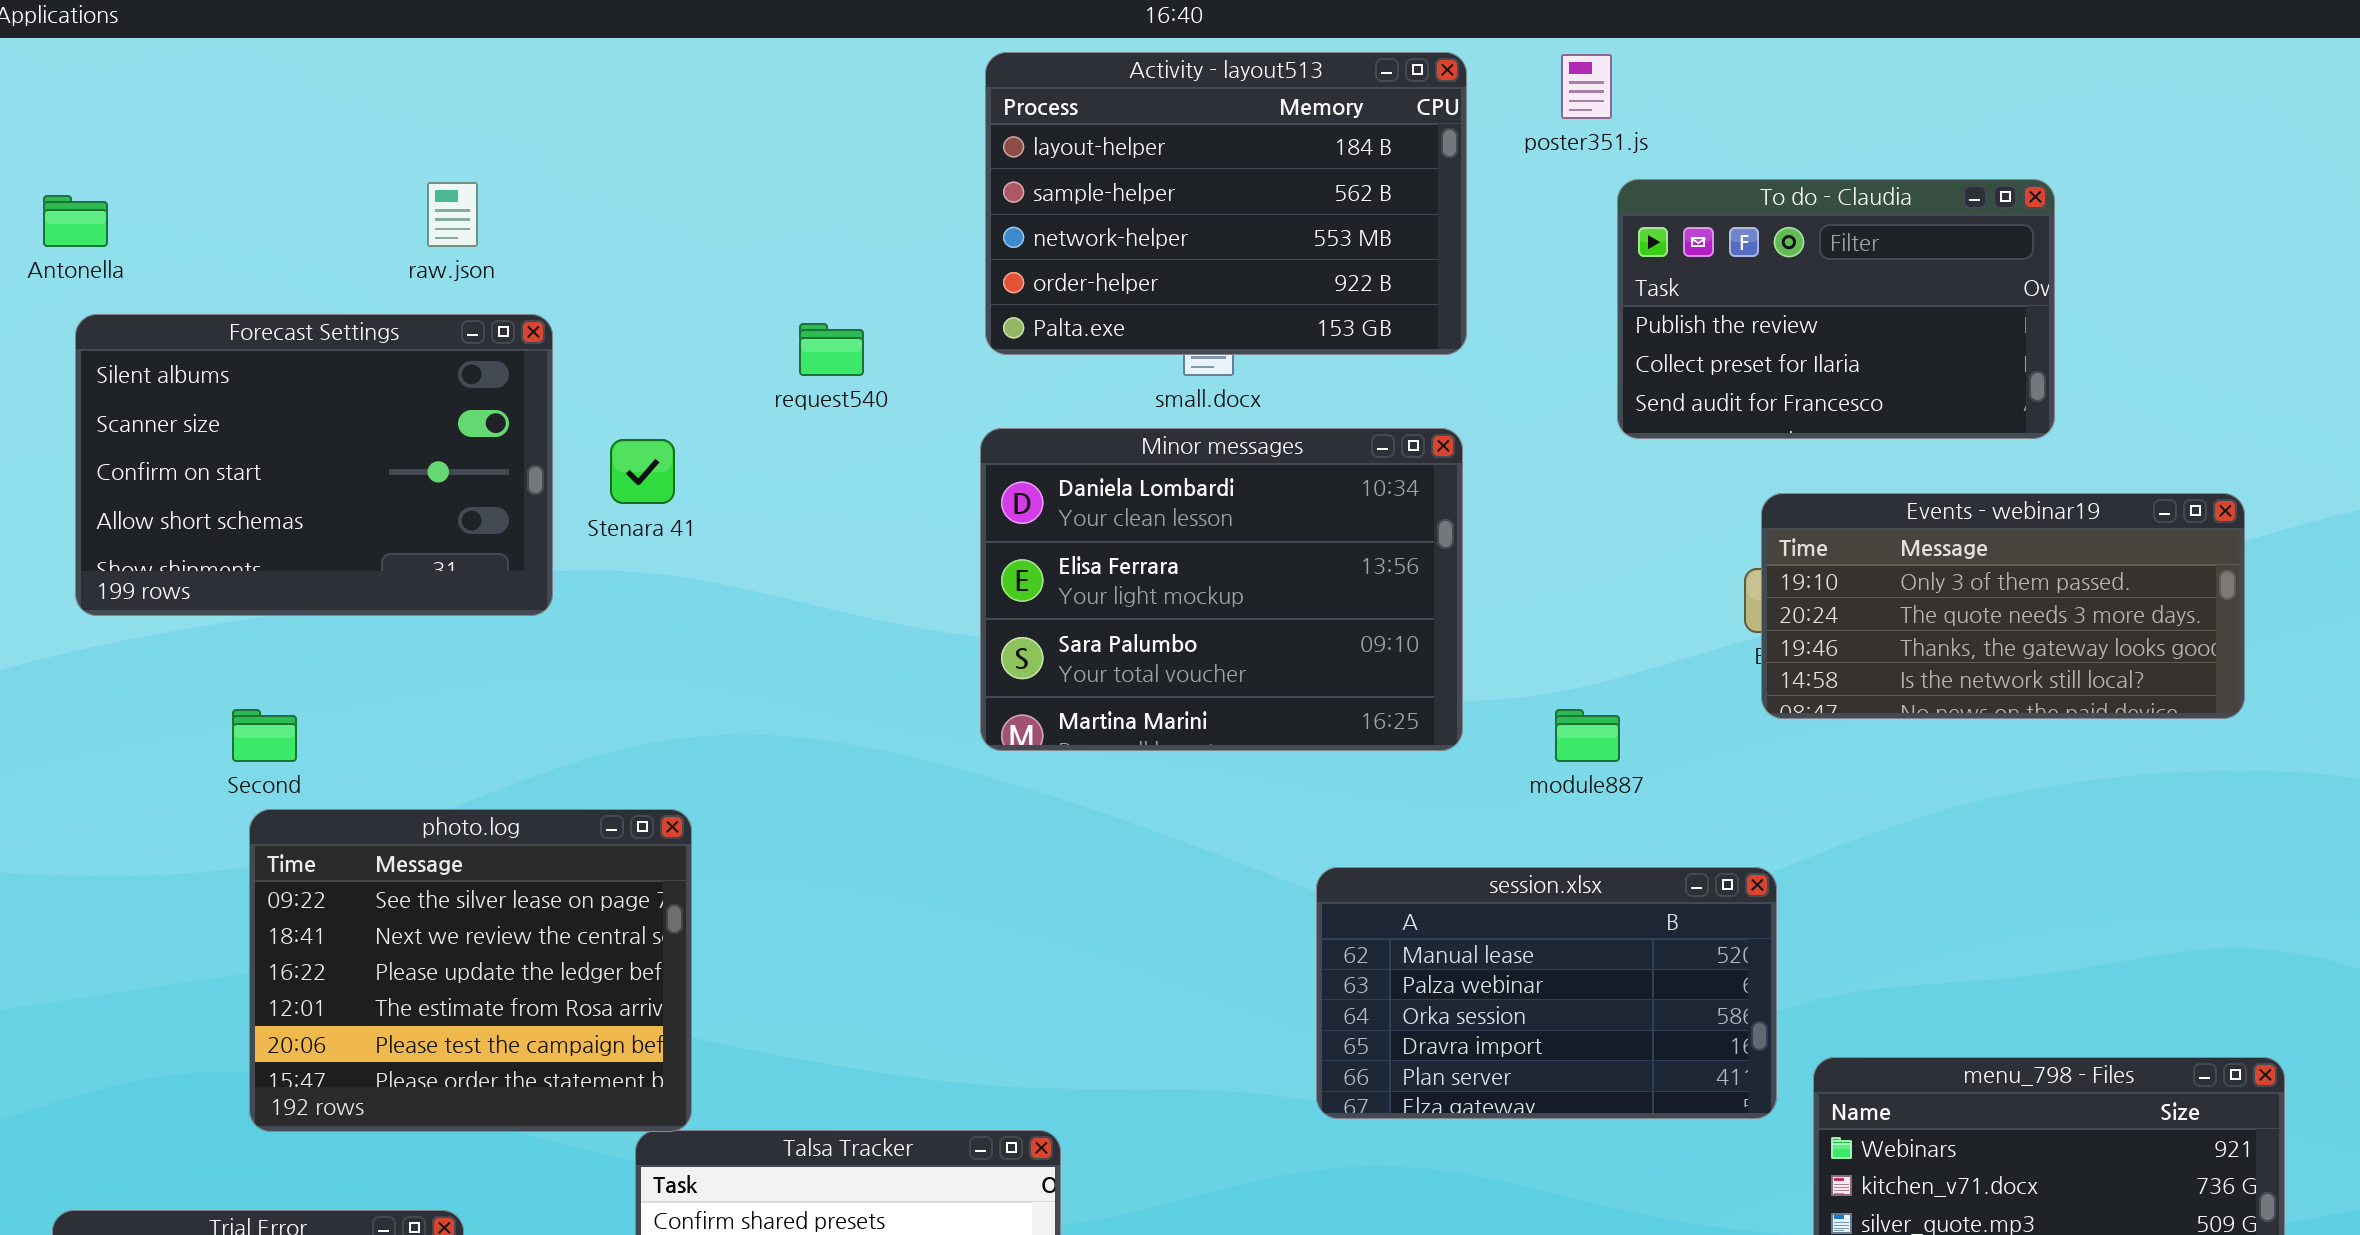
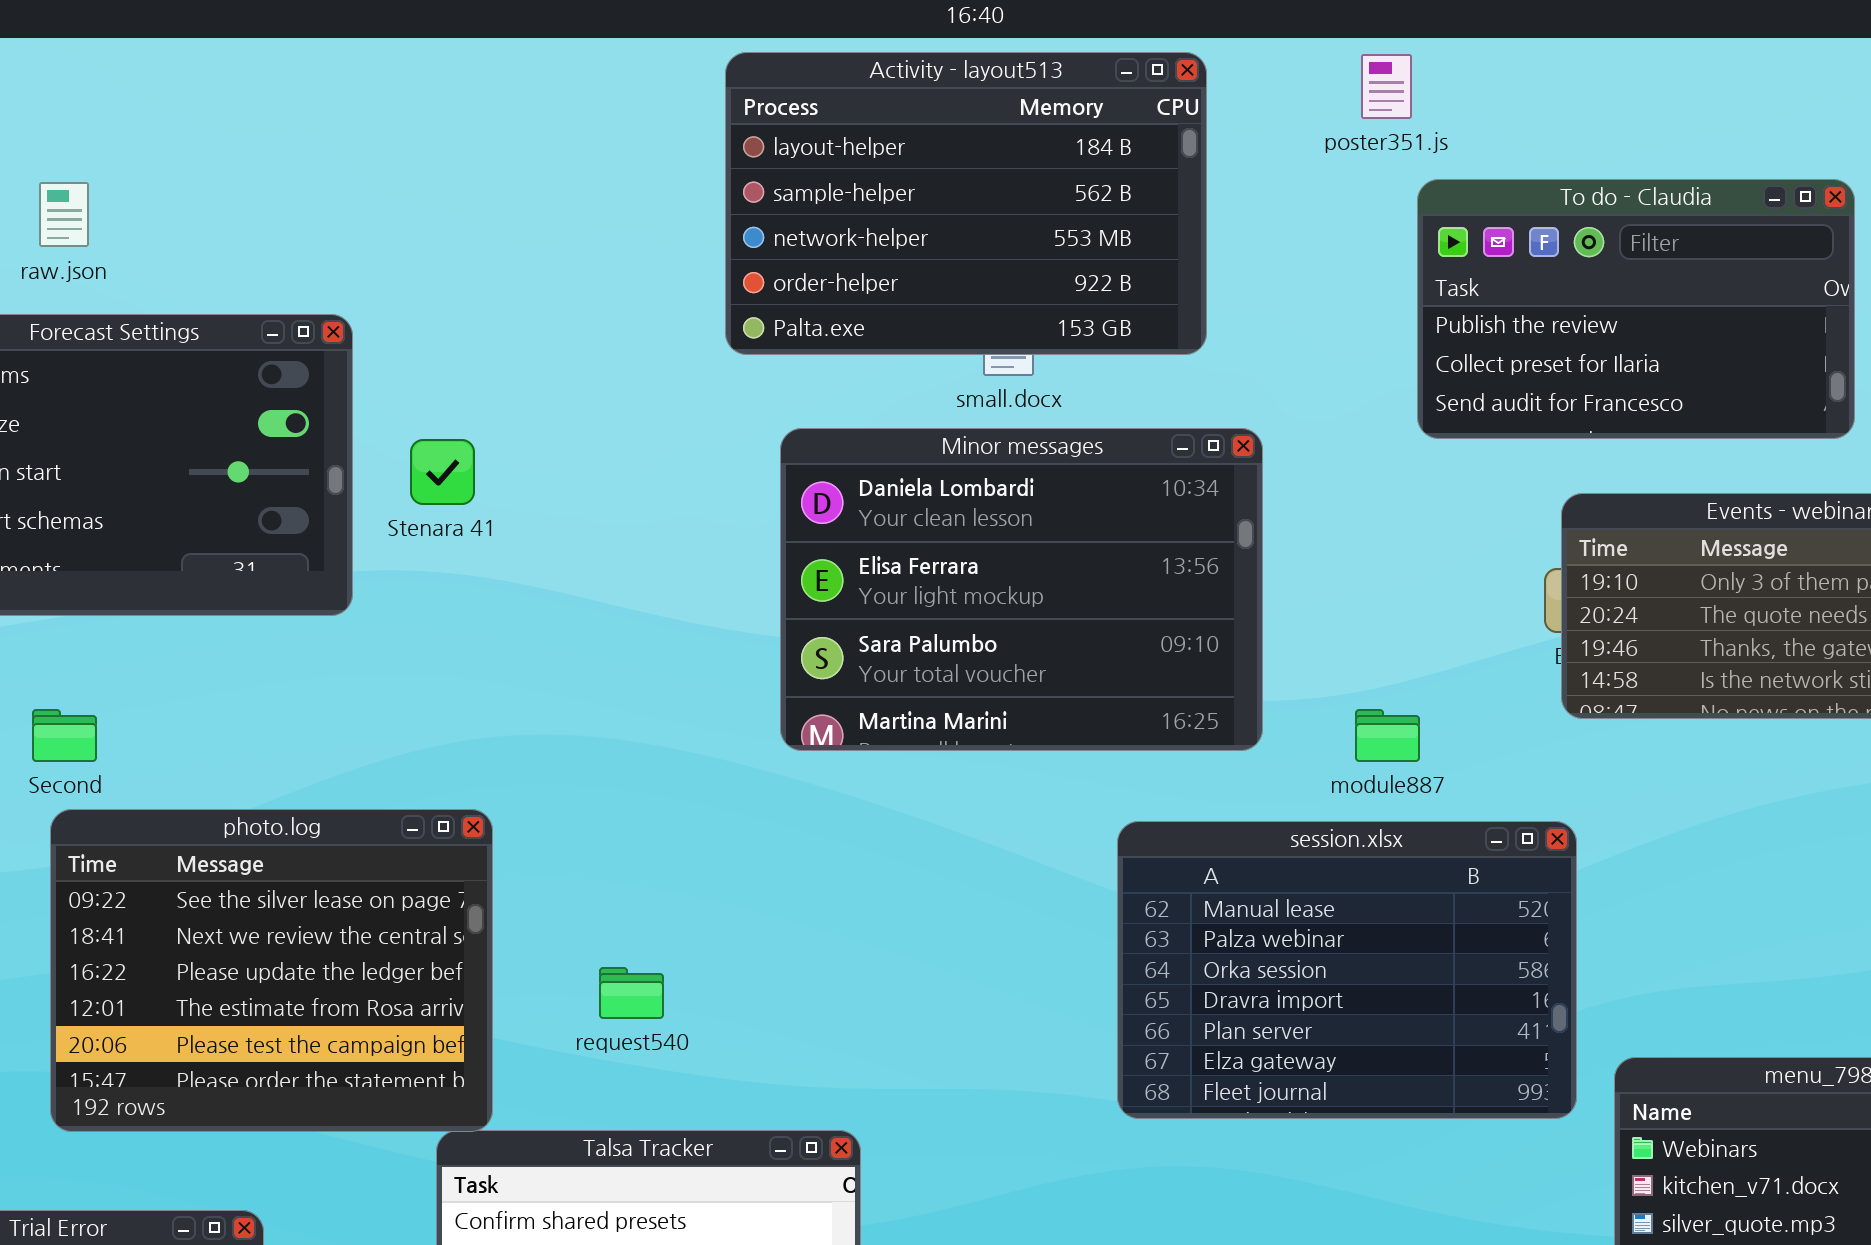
Activity - layout513: [985,52,1467,355] -> [725,52,1207,355], moved
raw.json: [427,182,478,247] -> [39,182,89,247], moved
request540: [799,323,864,376] -> [599,967,664,1019], moved
session.xlsx: [1316,867,1777,1119] -> [1117,821,1577,1119], resized

